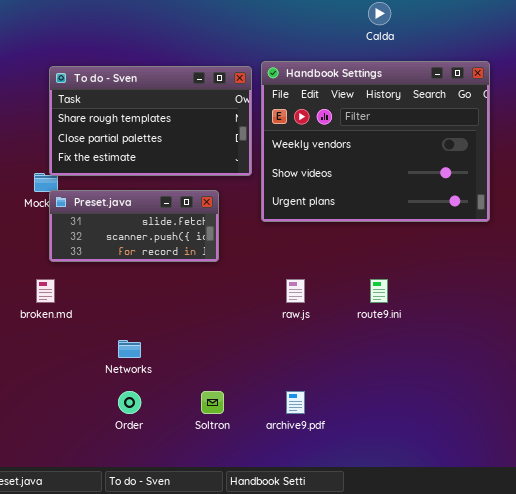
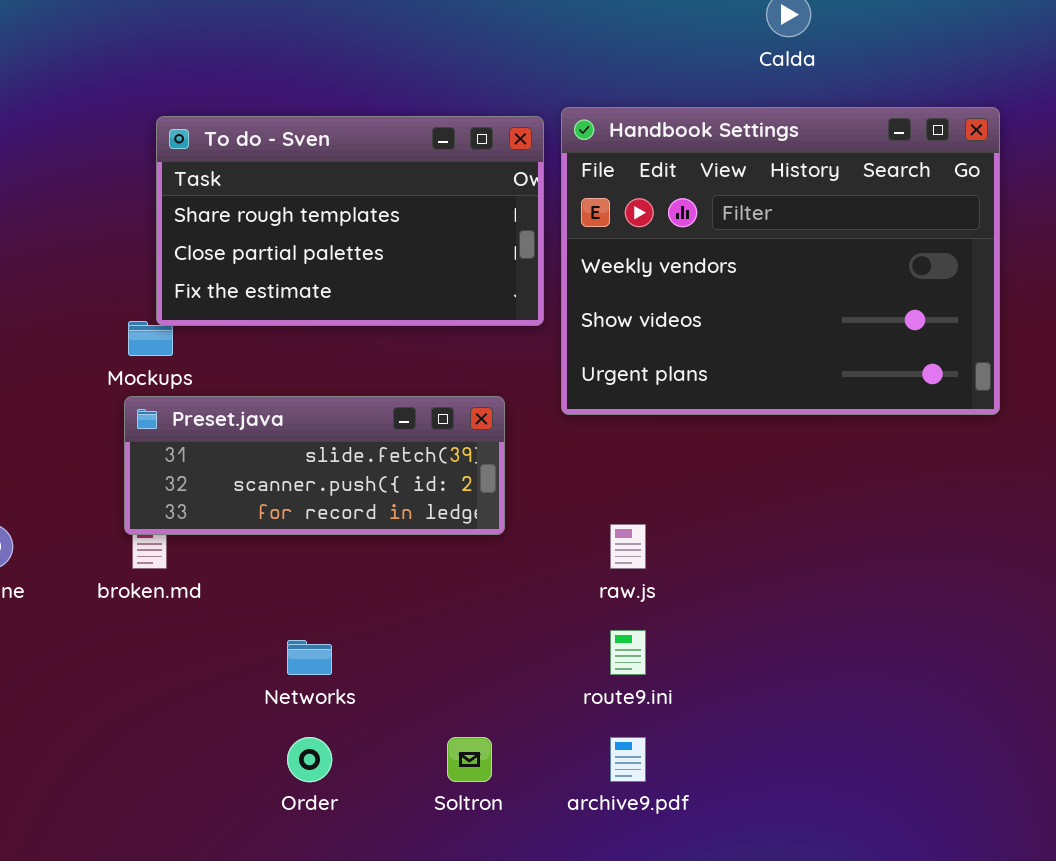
Preset.java: [49,190,219,262] -> [124,396,505,535], moved, resized
route9.ini: [370,279,388,303] -> [610,630,646,675], moved

